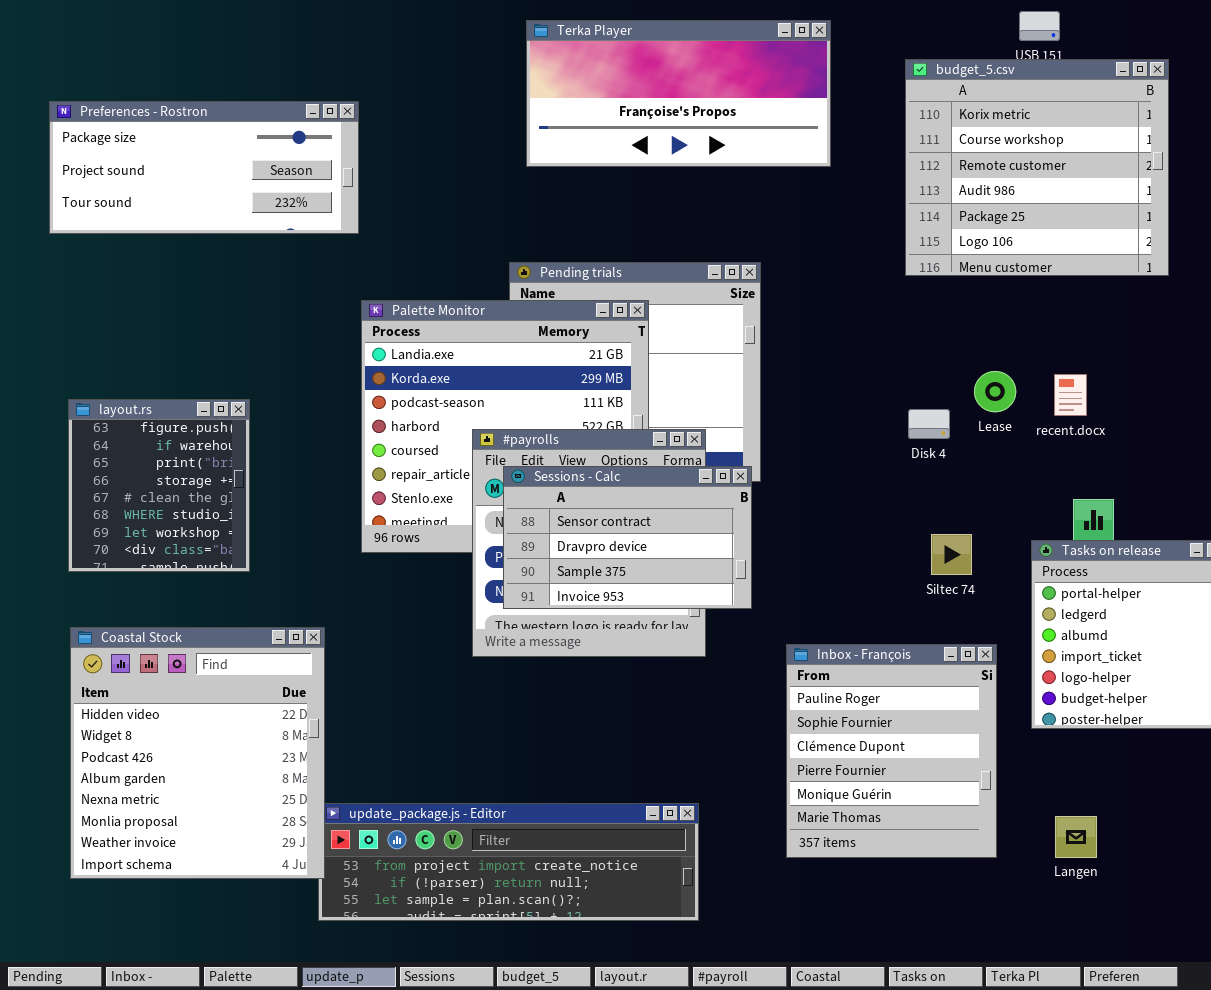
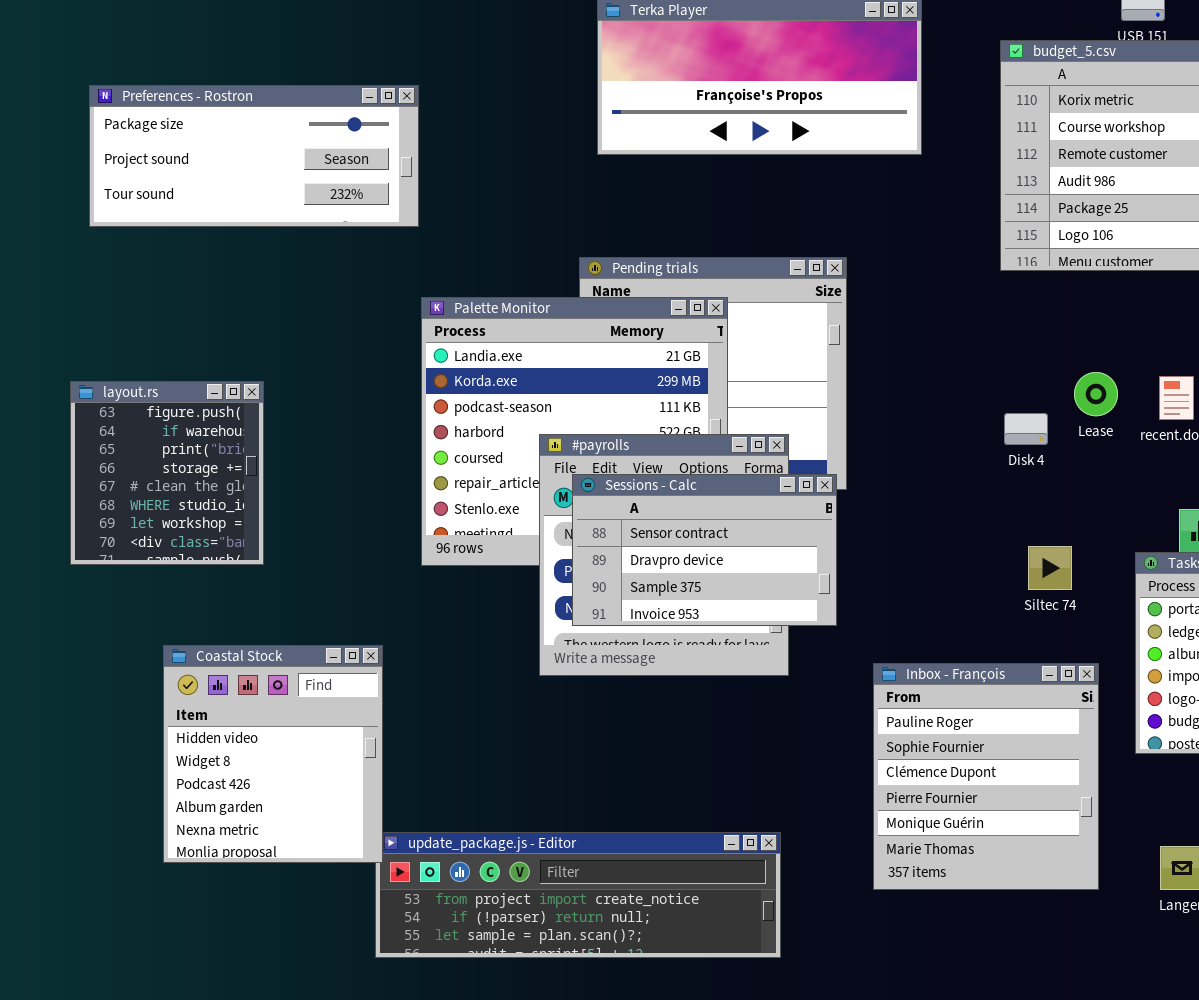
layout.rs: [68,399,250,572] -> [70,381,264,565], moved
Coastal Stock: [70,627,325,879] -> [163,645,383,863], resized

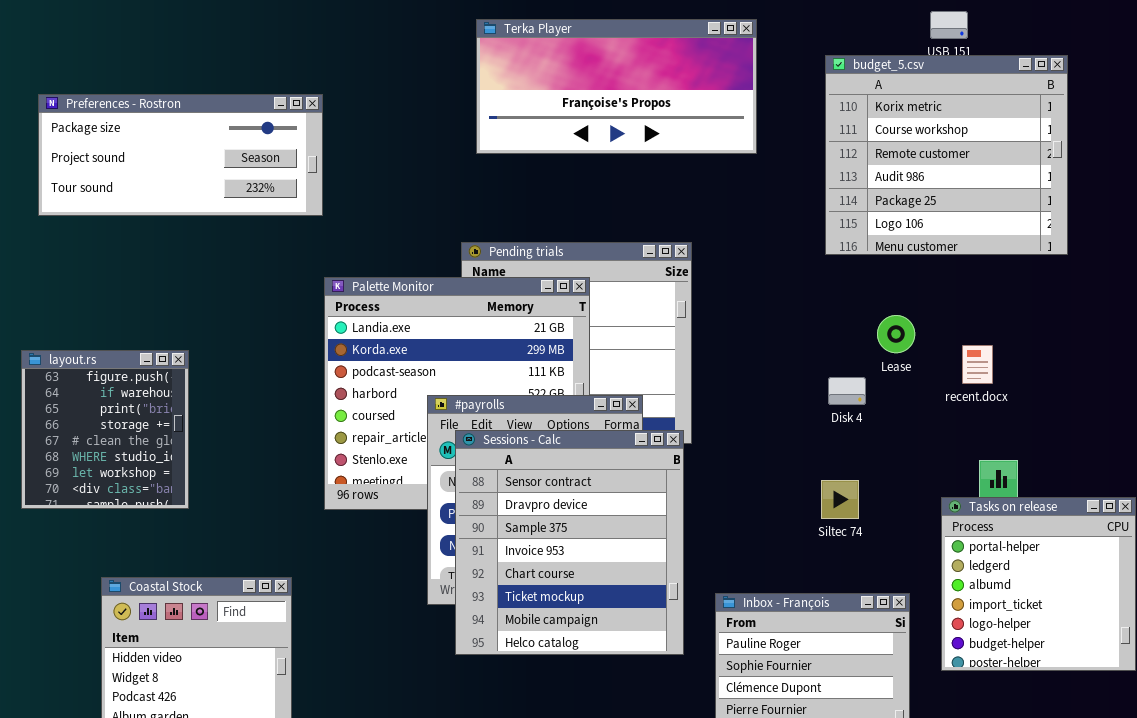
Lease: [1074,372,1118,416] -> [877,315,915,353], moved
Sessions - Calc: [572,474,837,626] -> [455,430,684,655], resized
Siltec 74: [1028,546,1072,590] -> [821,480,859,519], moved

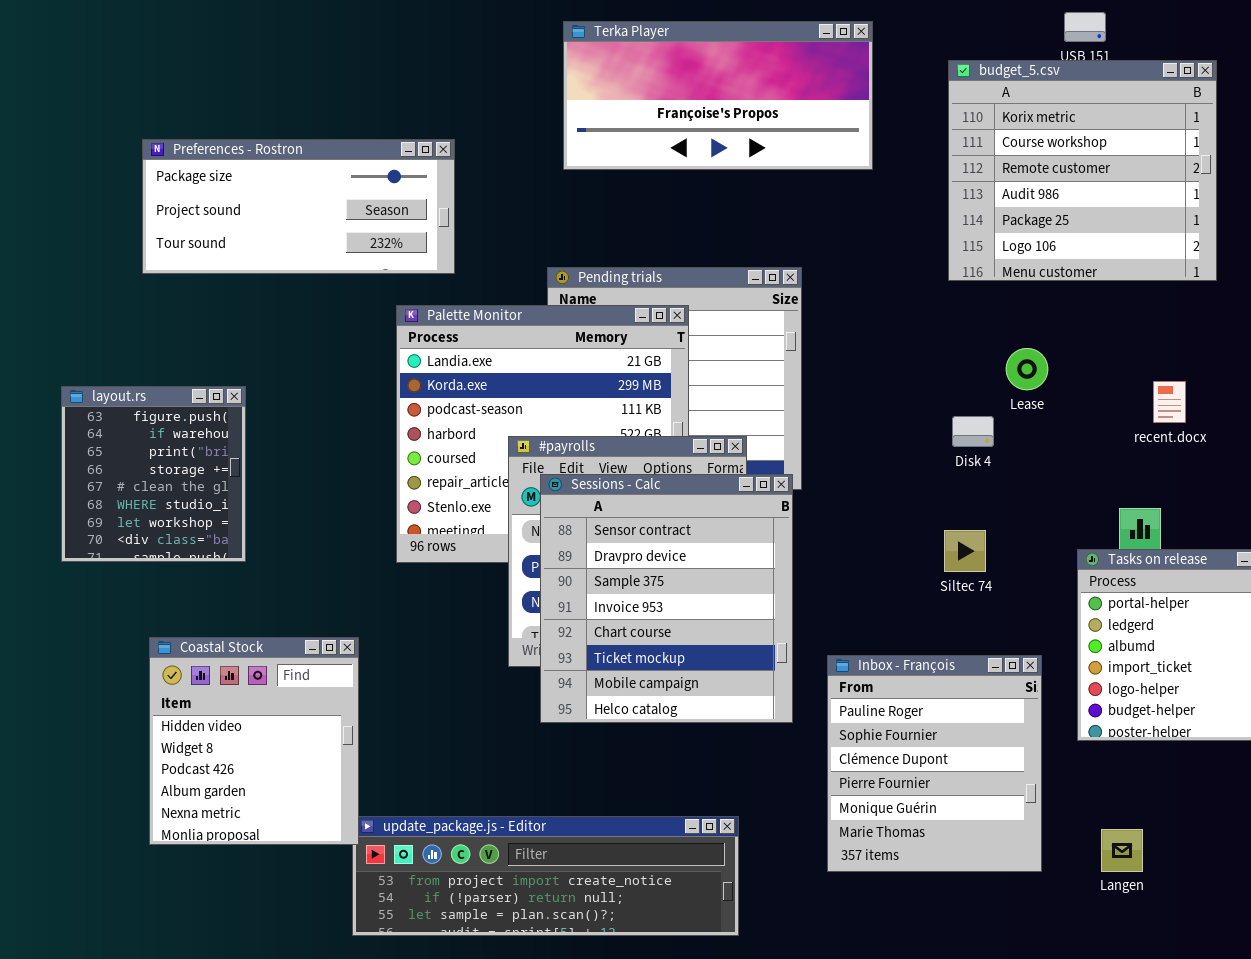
Preferences - Rostron: [38,94,323,216] -> [142,139,455,274], moved
recent.docx: [962,345,993,384] -> [1153,381,1186,423], moved

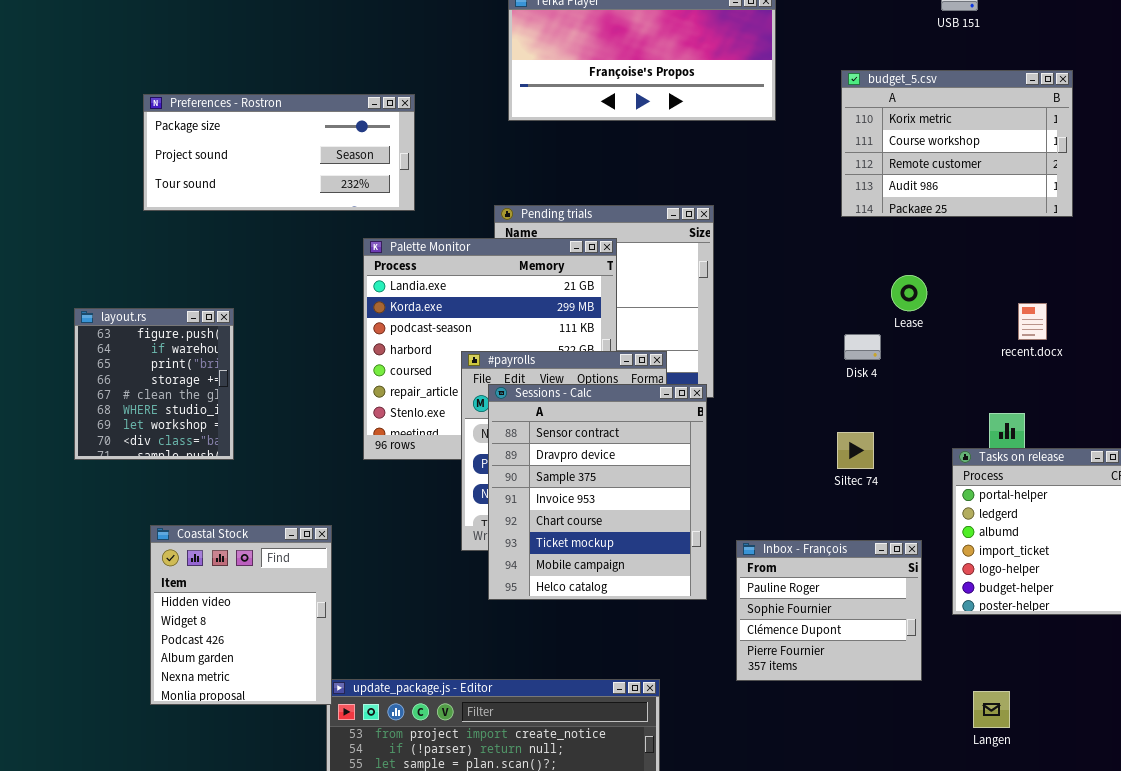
budget_5.csv: [948,60,1217,281] -> [841,70,1073,217], resized
Inbox - François: [827,655,1042,872] -> [736,540,922,681], resized

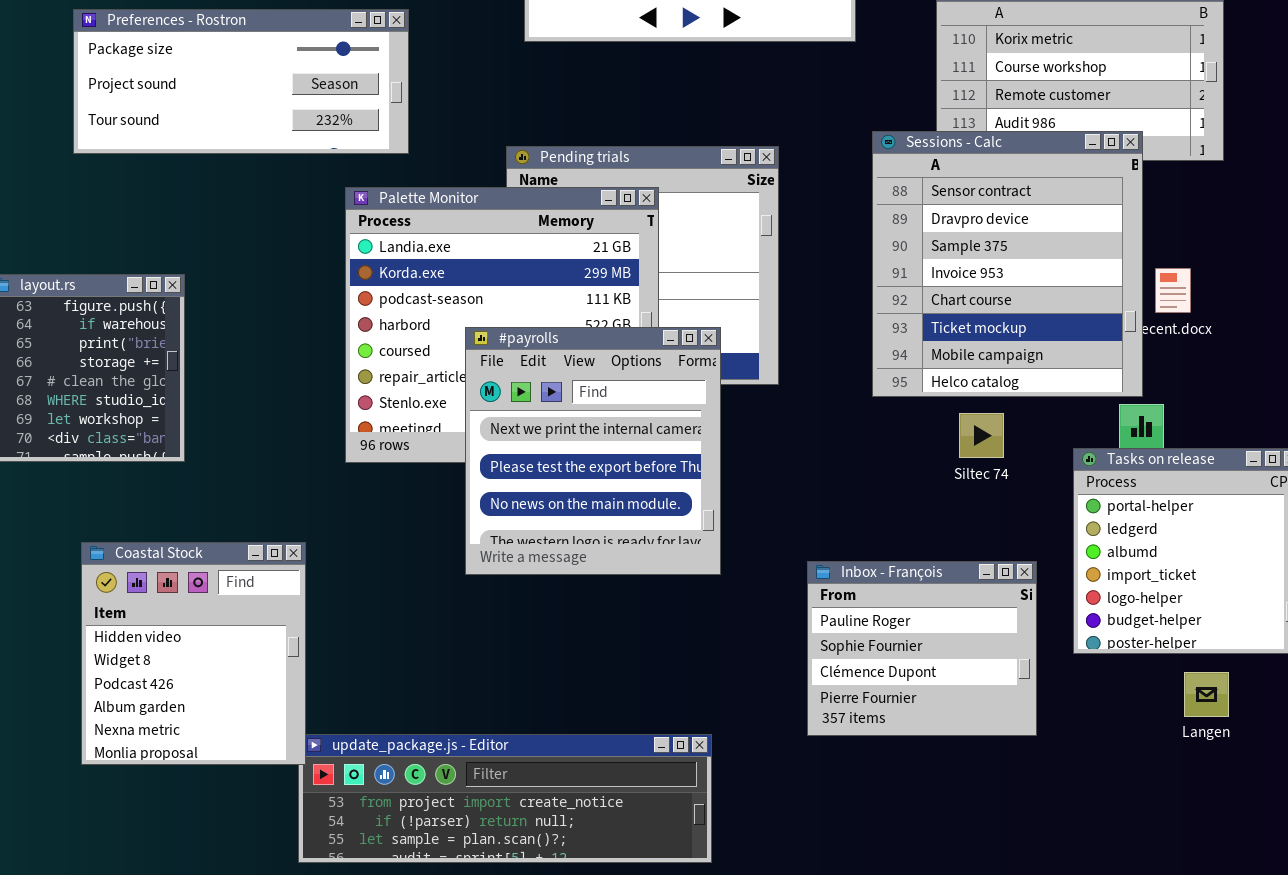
Sessions - Calc: [488,384,707,600] -> [872,131,1143,397], moved
Siltec 74: [837,432,874,469] -> [959,413,1004,458], moved
Langen: [973,691,1010,728] -> [1184,672,1229,717], moved

